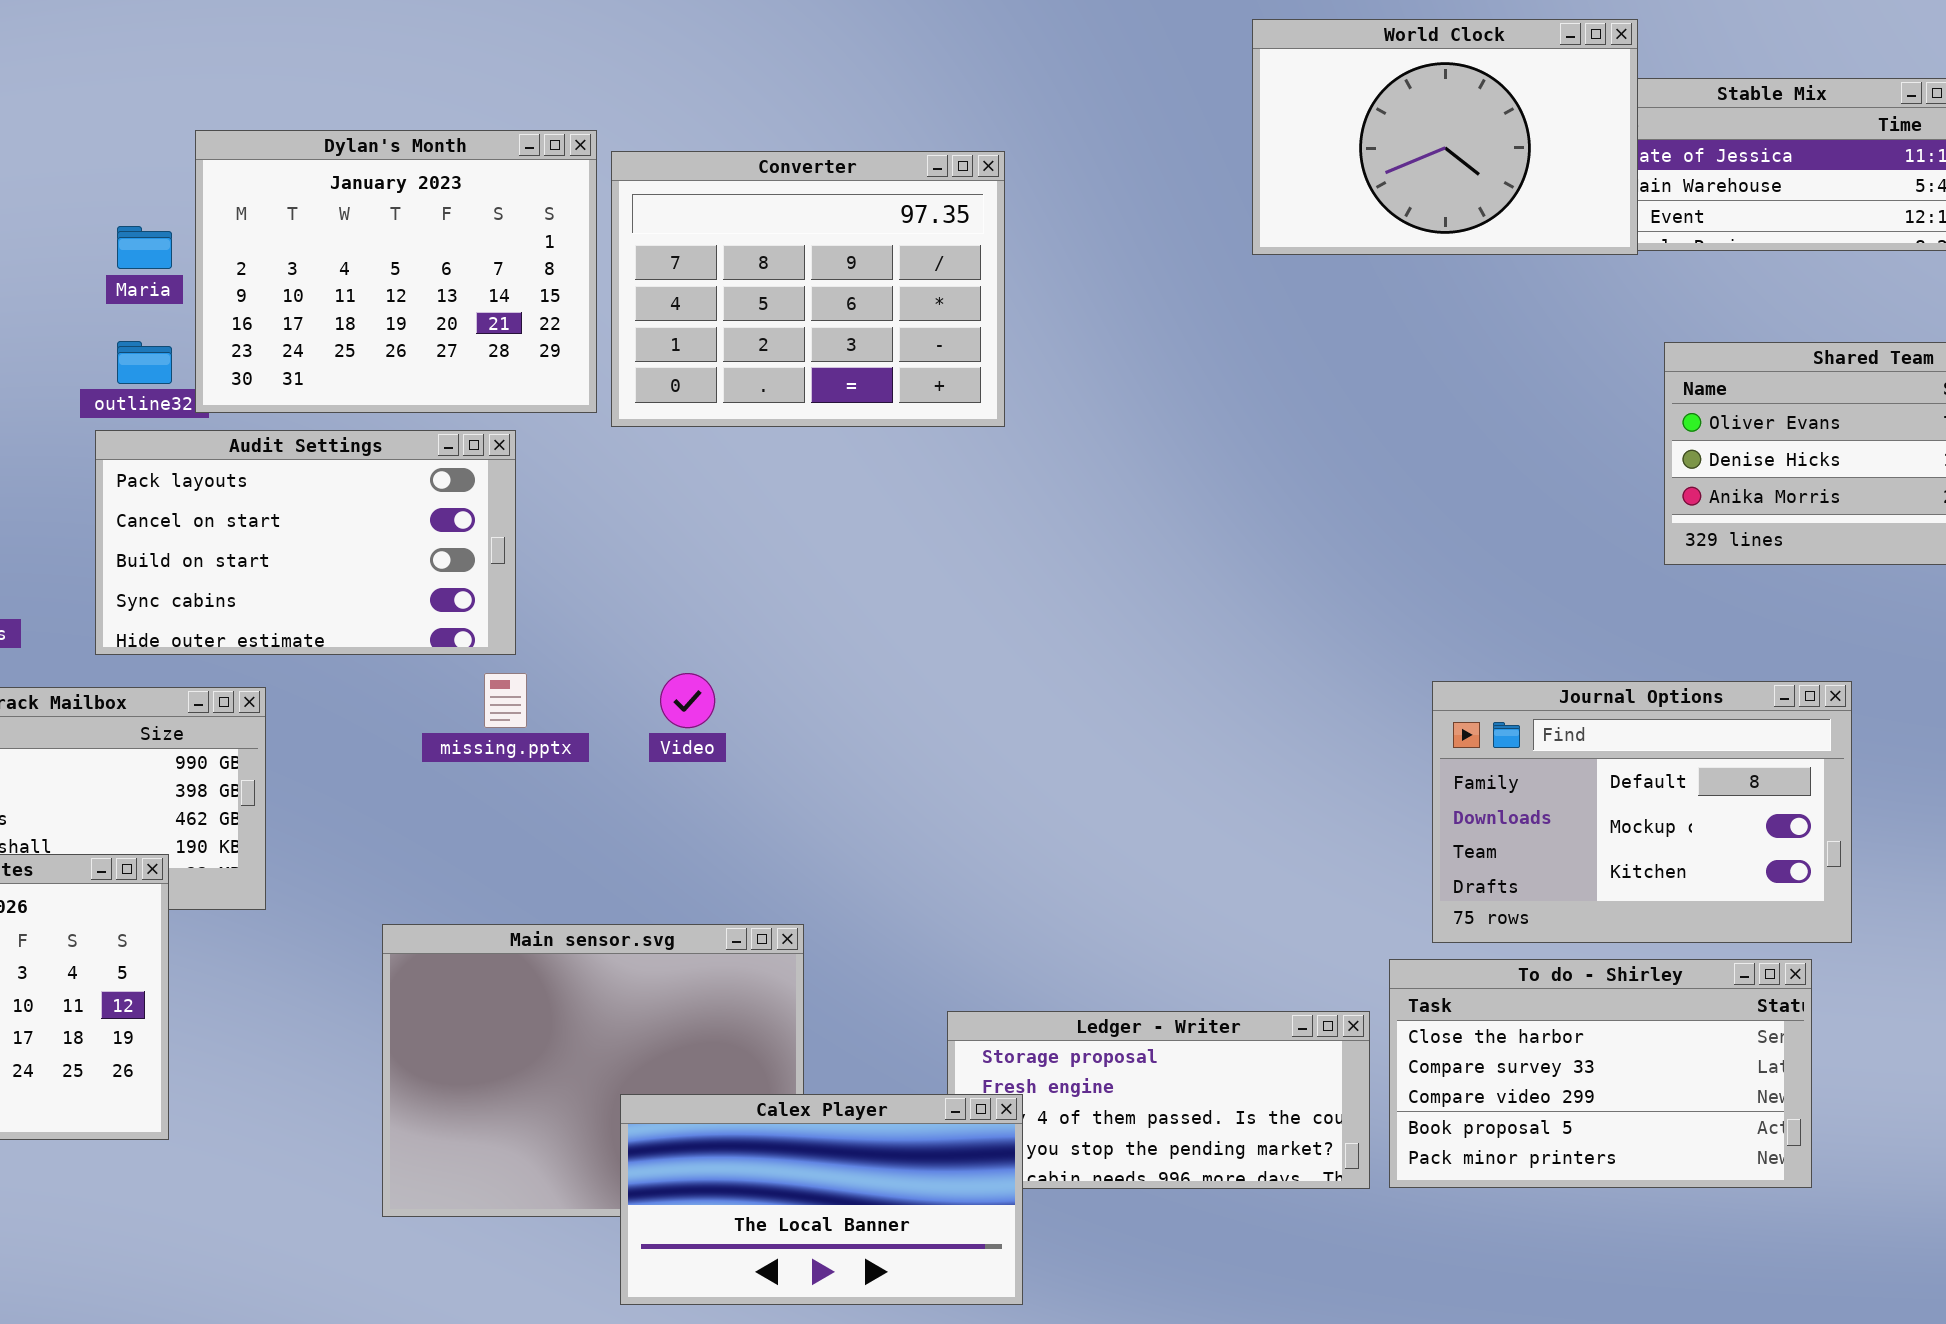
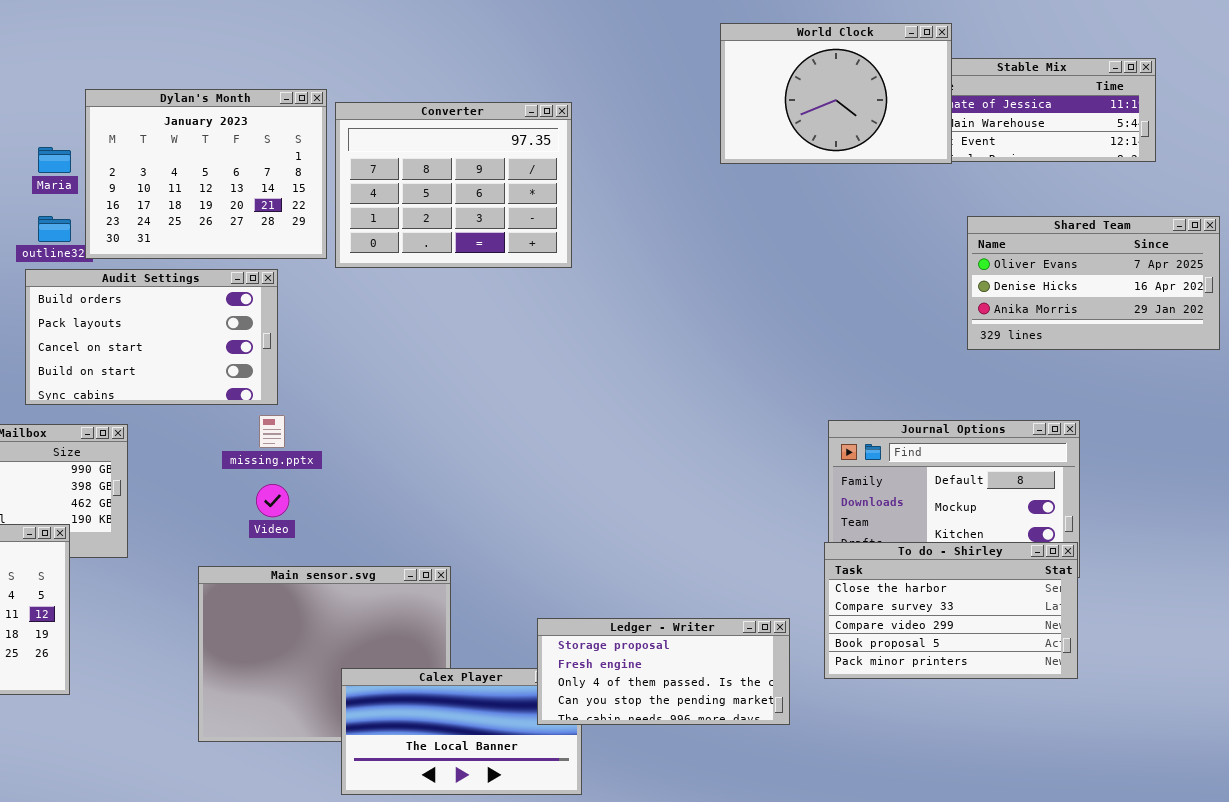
Audit Settings: [95,430,516,655] -> [25,269,278,405], scrolled up 1 row
Video: [660,673,715,728] -> [256,484,289,517], moved
To do - Shirley: [1389,959,1812,1188] -> [824,542,1078,679], moved
Ledger - Writer: [947,1011,1370,1189] -> [537,618,790,725], raised

